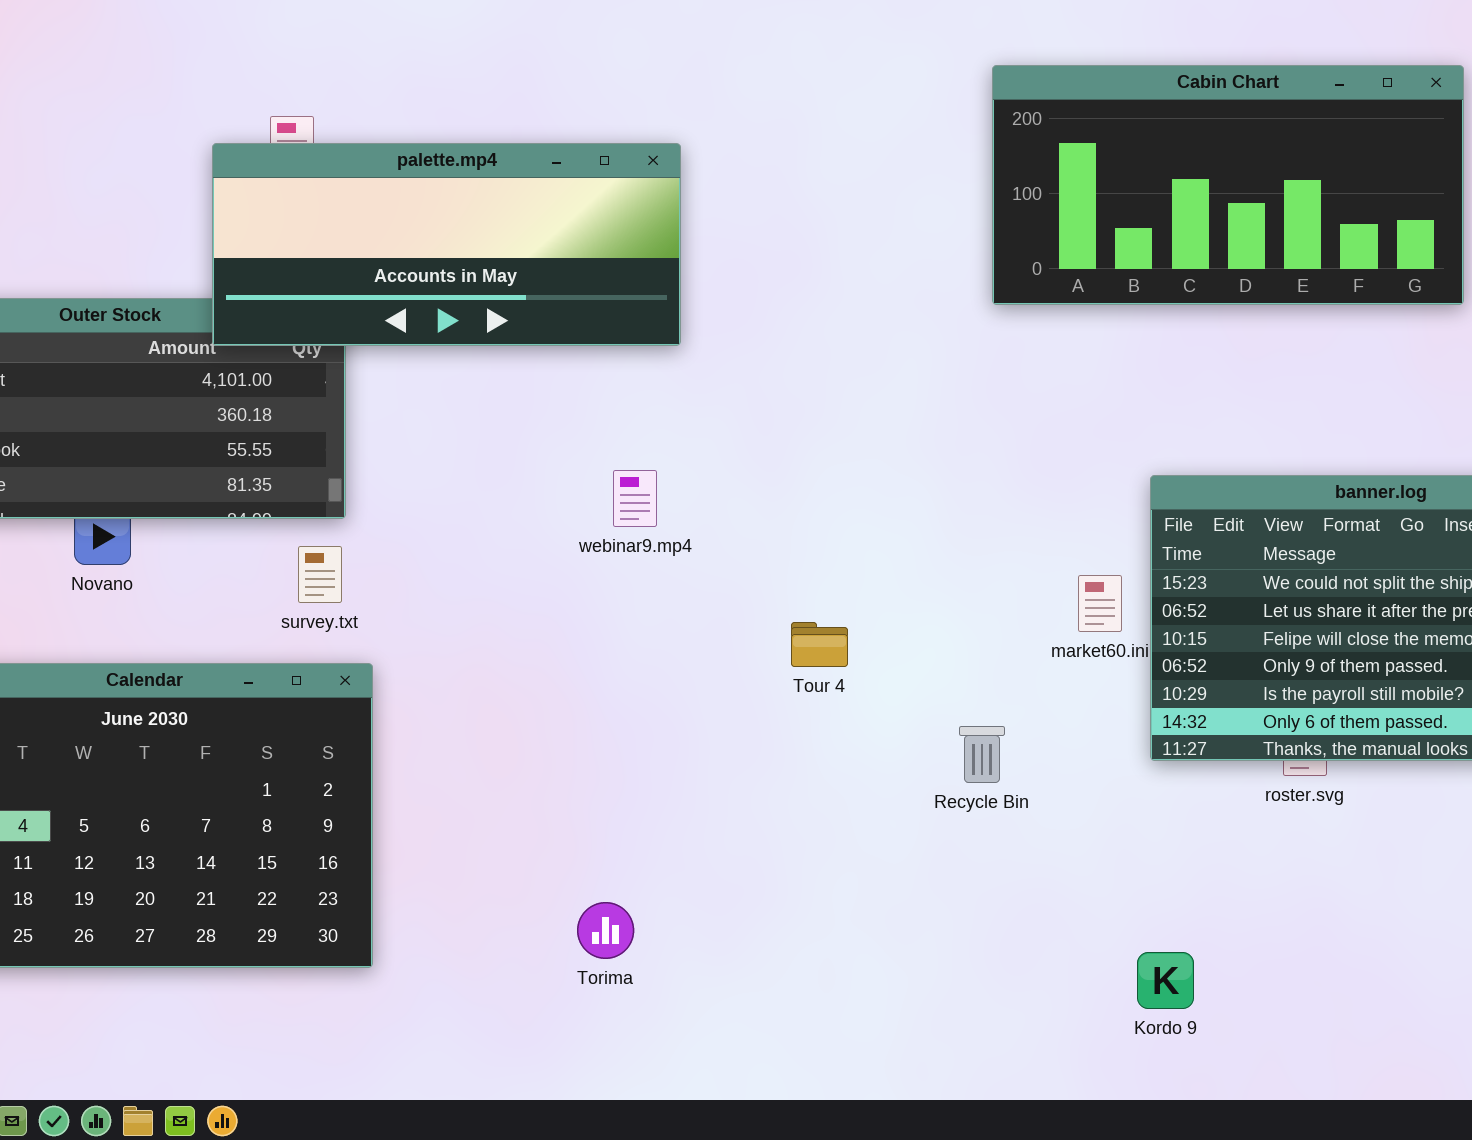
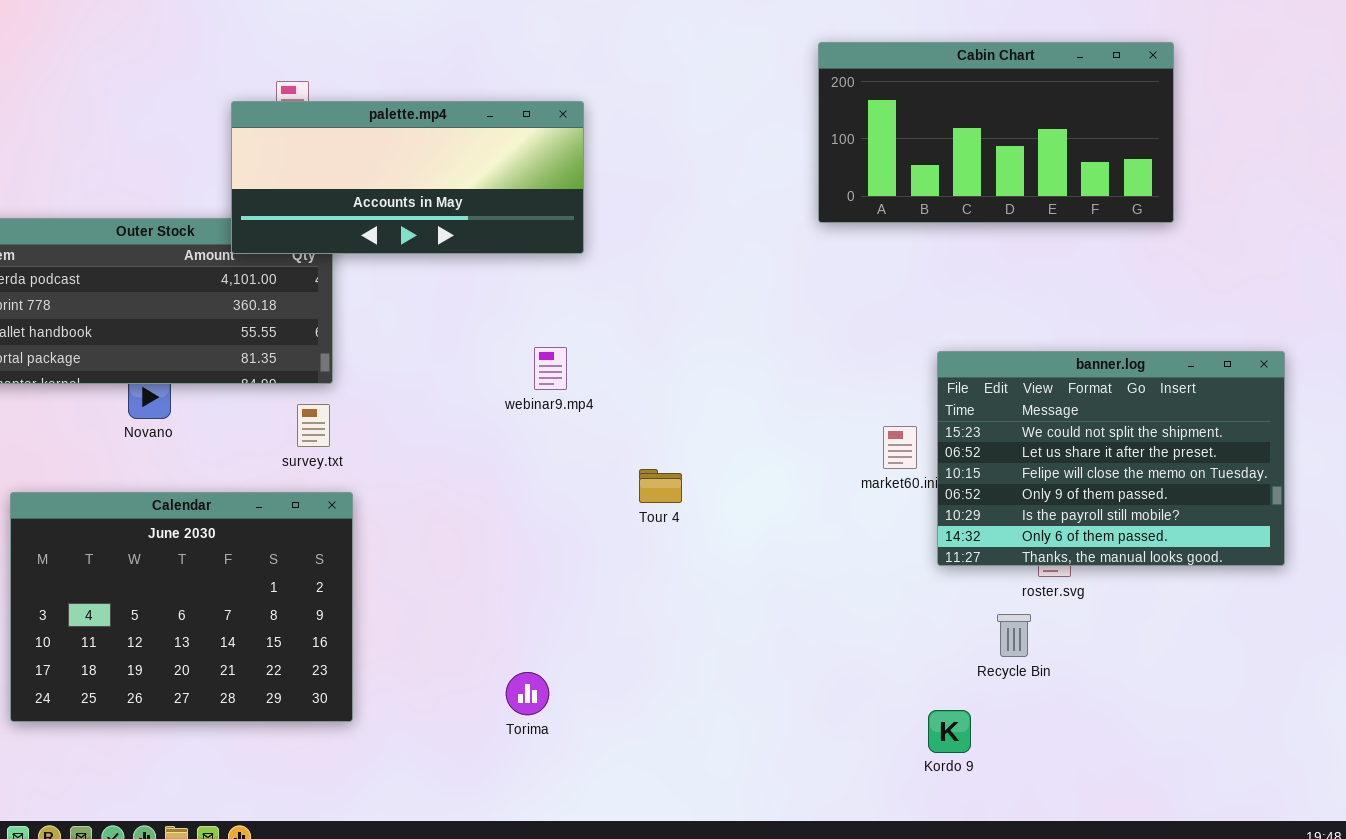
Tour 4: [791,622,848,667] -> [639,469,682,503], moved
Recycle Bin: [959,726,1005,783] -> [997,614,1031,657], moved

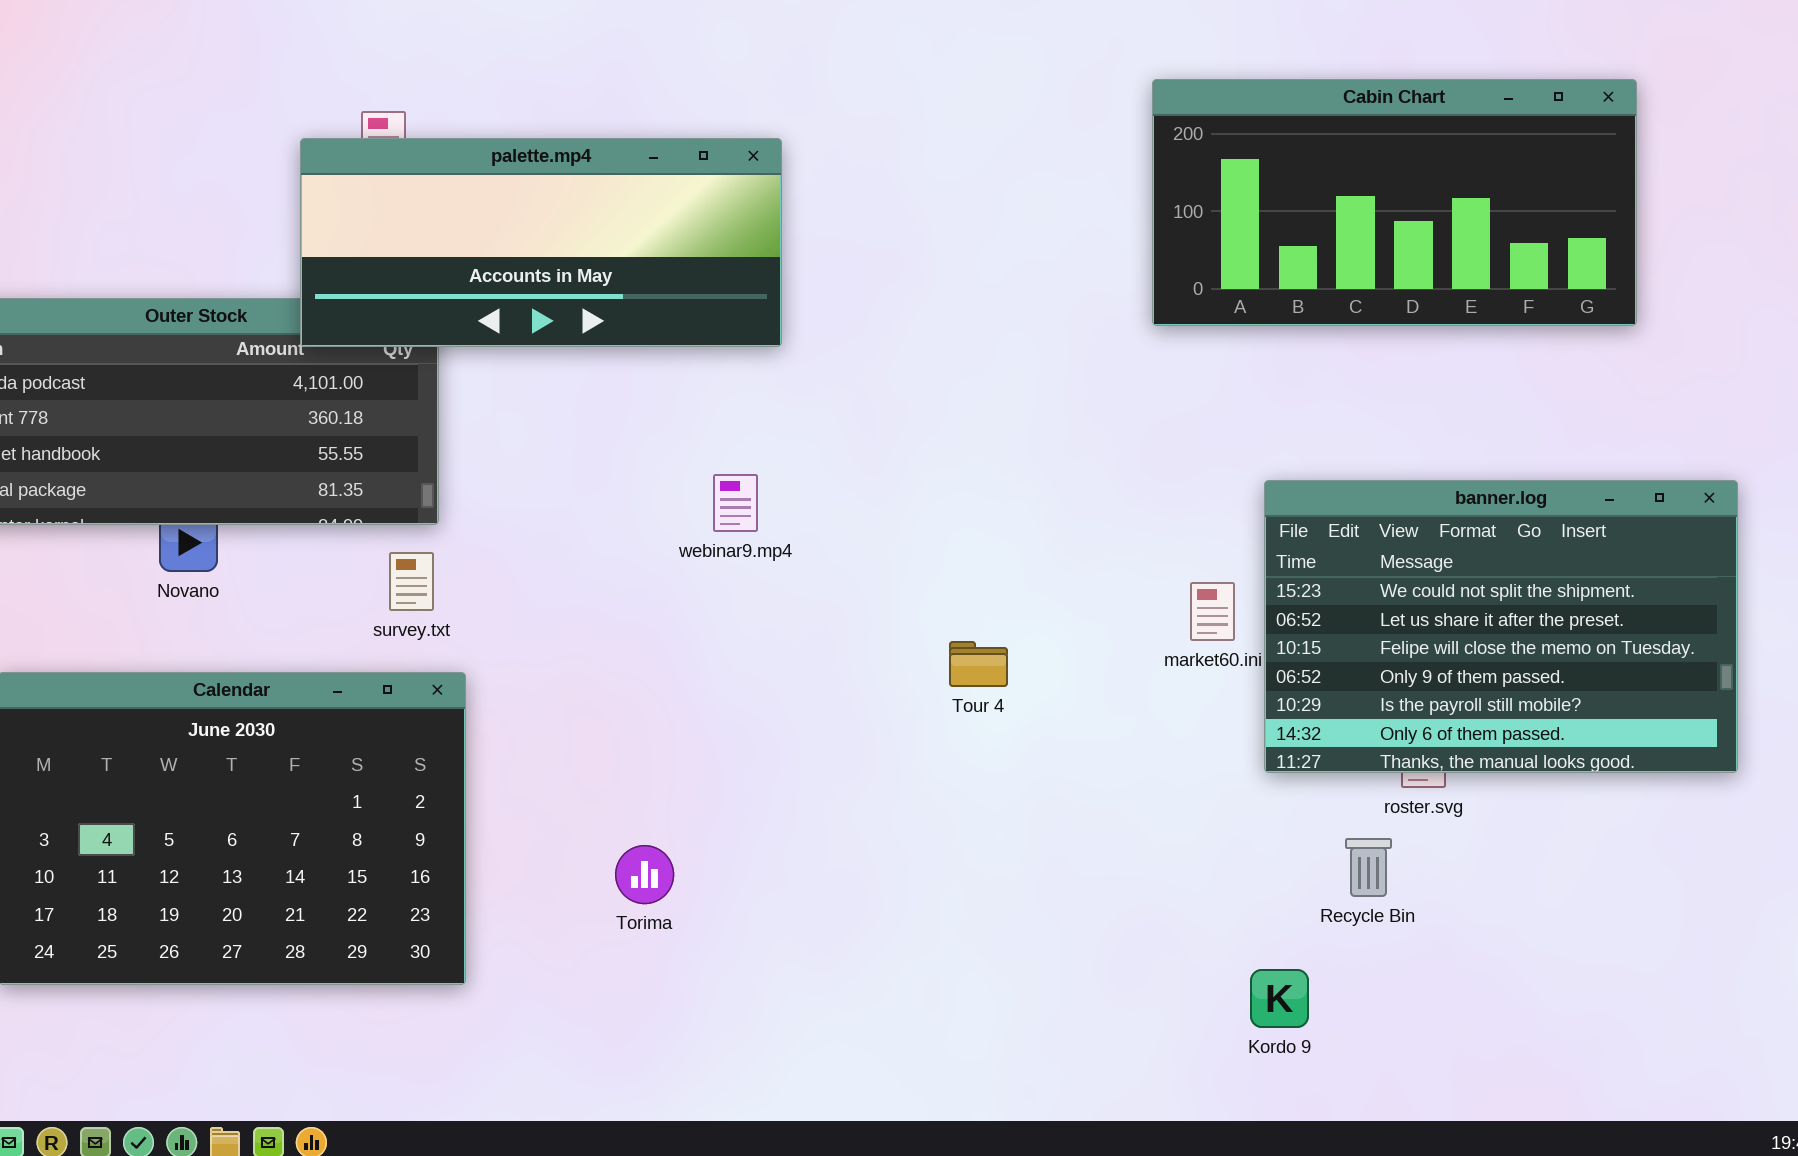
Cabin Chart: [818,42,1174,223] -> [1152,79,1637,326], moved
Tour 4: [639,469,682,503] -> [949,641,1008,687], moved
Torima: [506,672,549,715] -> [615,845,674,904], moved

